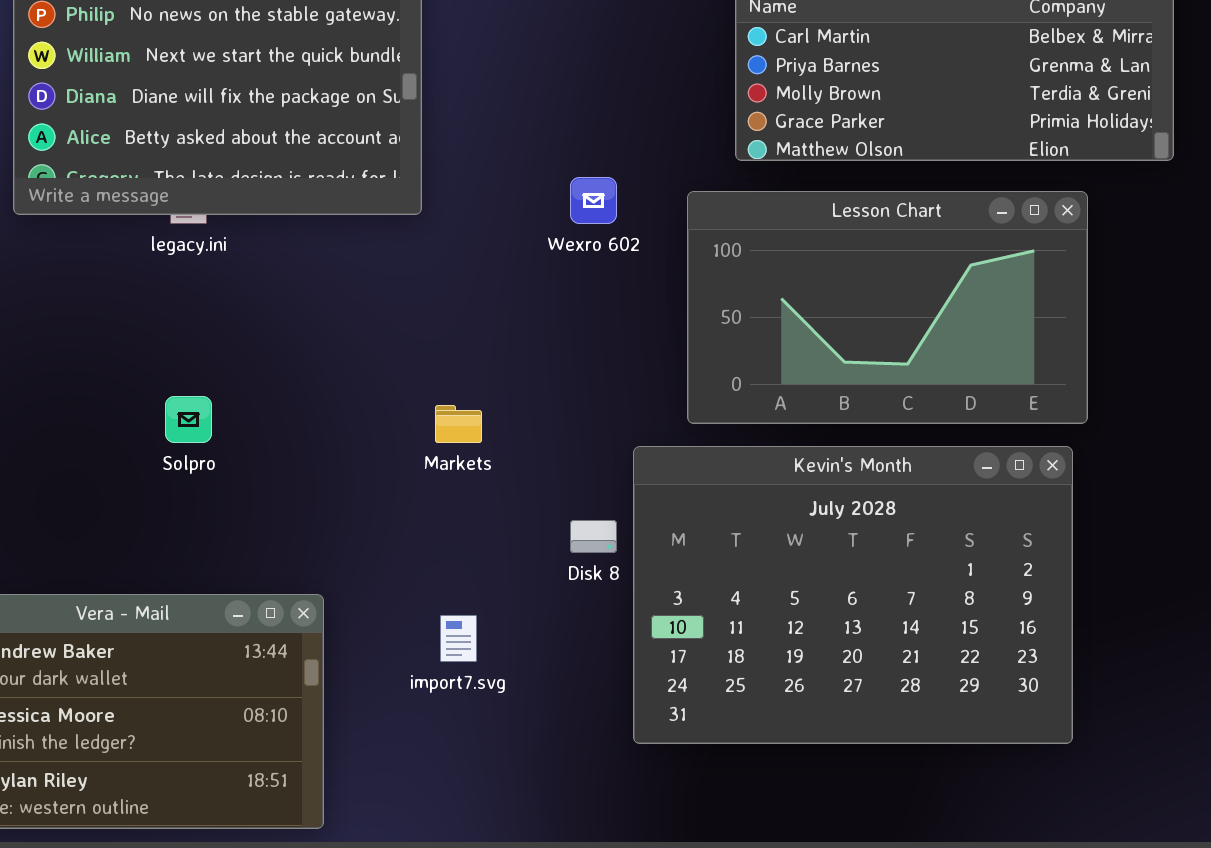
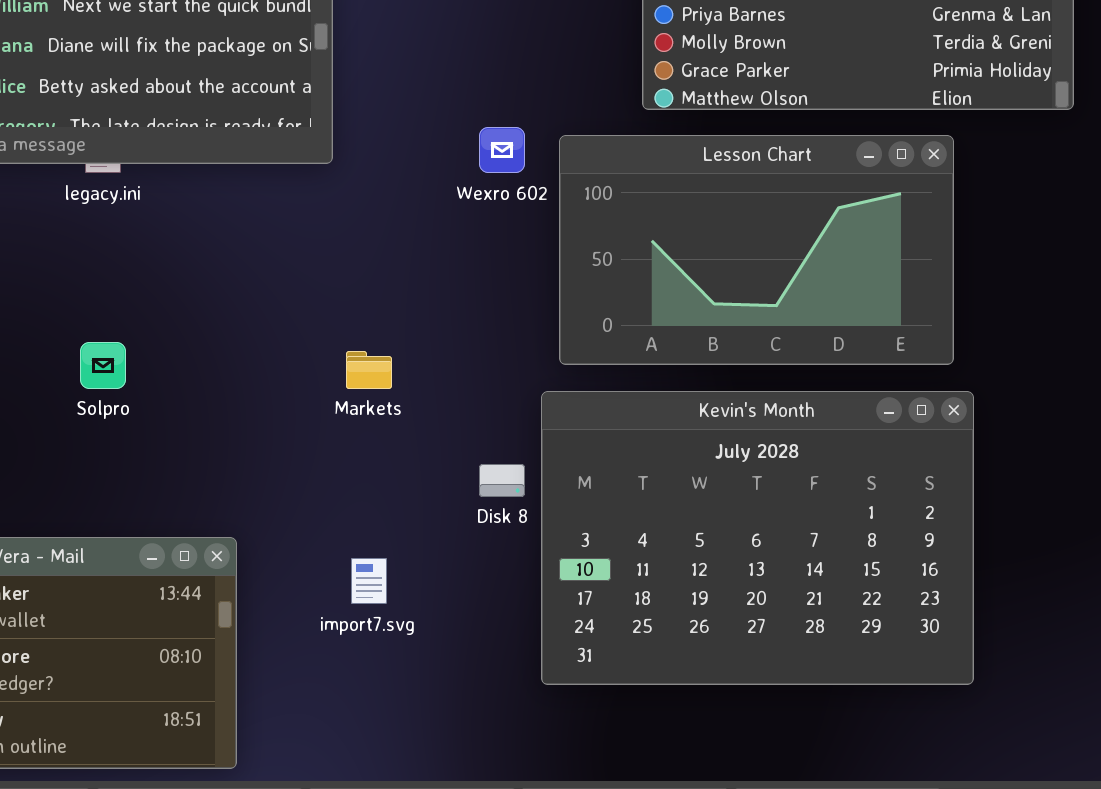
Lesson Chart: [687,191,1088,424] -> [559,135,954,365], moved

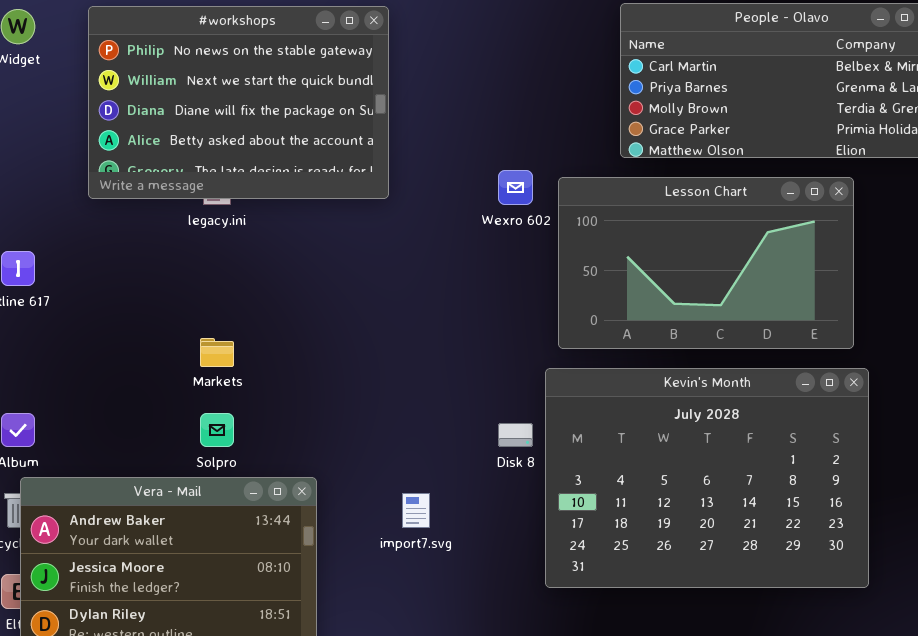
Solpro: [80,342,126,389] -> [200,413,234,447], moved
Markets: [346,351,392,389] -> [200,338,234,367], moved

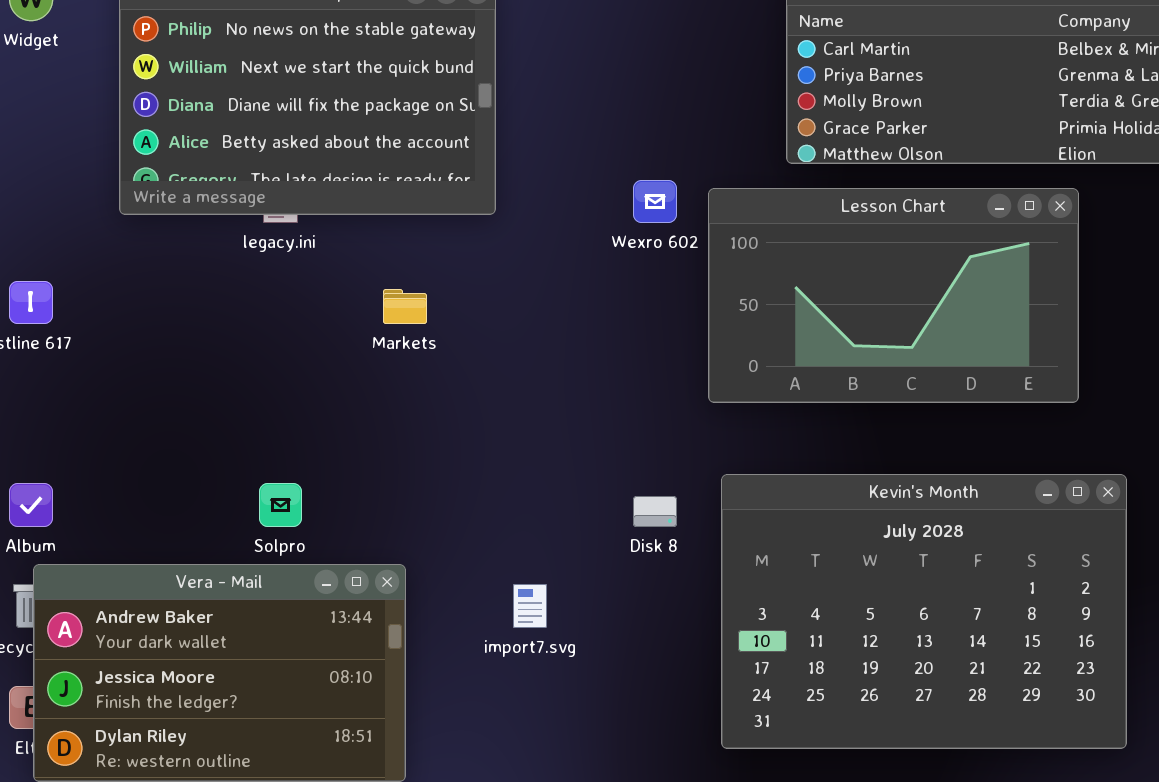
Markets: [200,338,234,367] -> [383,289,427,324], moved
Kevin's Month: [545,368,869,588] -> [721,474,1127,749], moved

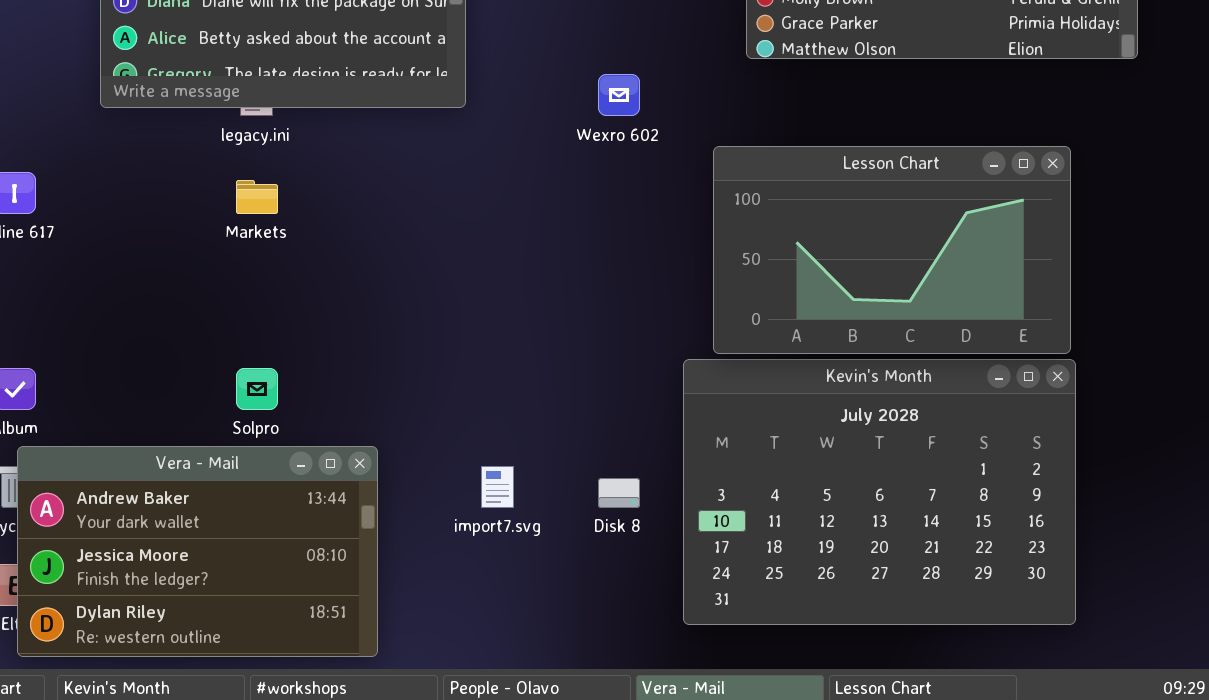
Lesson Chart: [708,188,1079,403] -> [713,146,1071,354], moved
Markets: [383,289,427,324] -> [236,180,278,214], moved
Disk 8: [633,496,677,527] -> [598,478,640,508], moved

